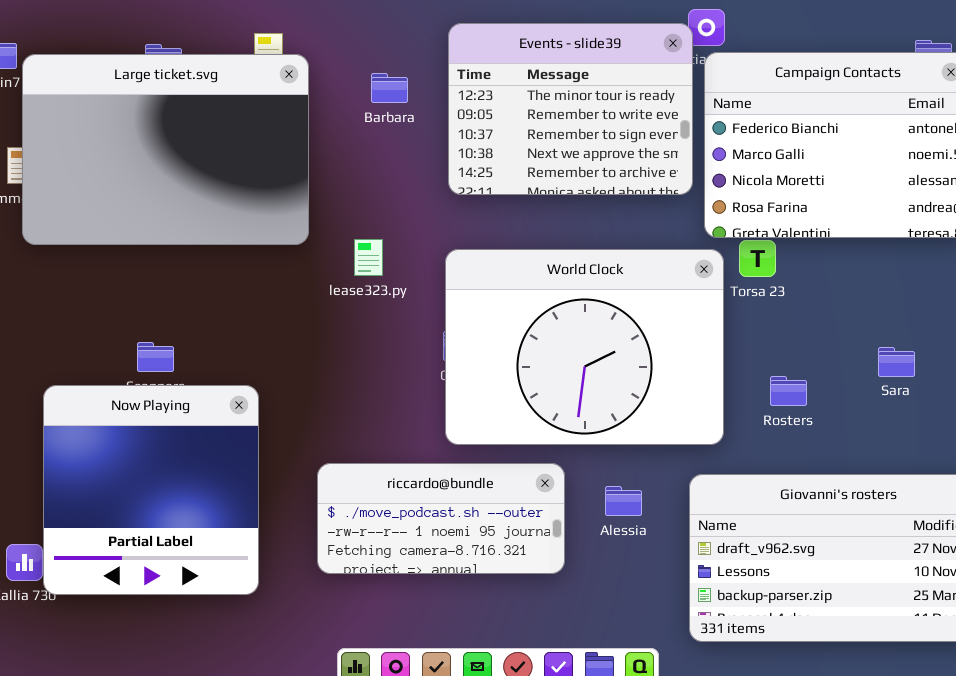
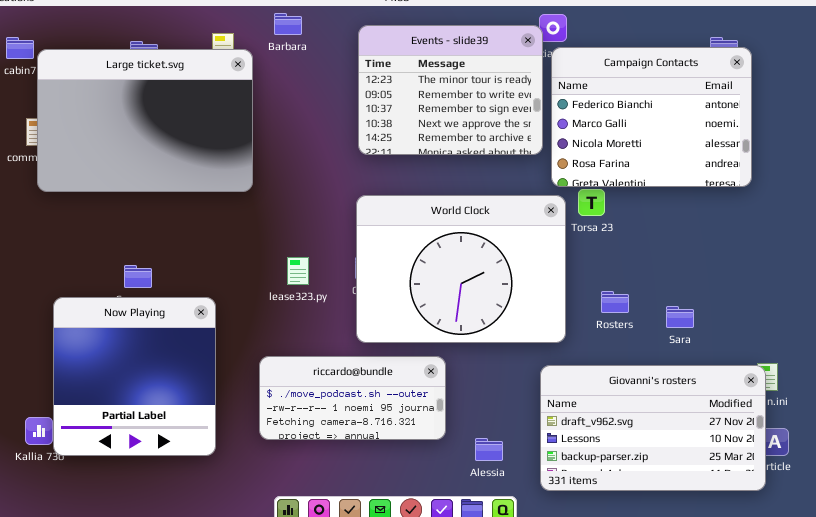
Barbara: [371,73,408,103] -> [274,13,302,35], moved
lease323.py: [354,239,383,276] -> [287,257,309,285], moved
Sara: [878,347,915,377] -> [666,306,694,328], moved
Alessia: [605,486,642,516] -> [475,438,503,461], moved

